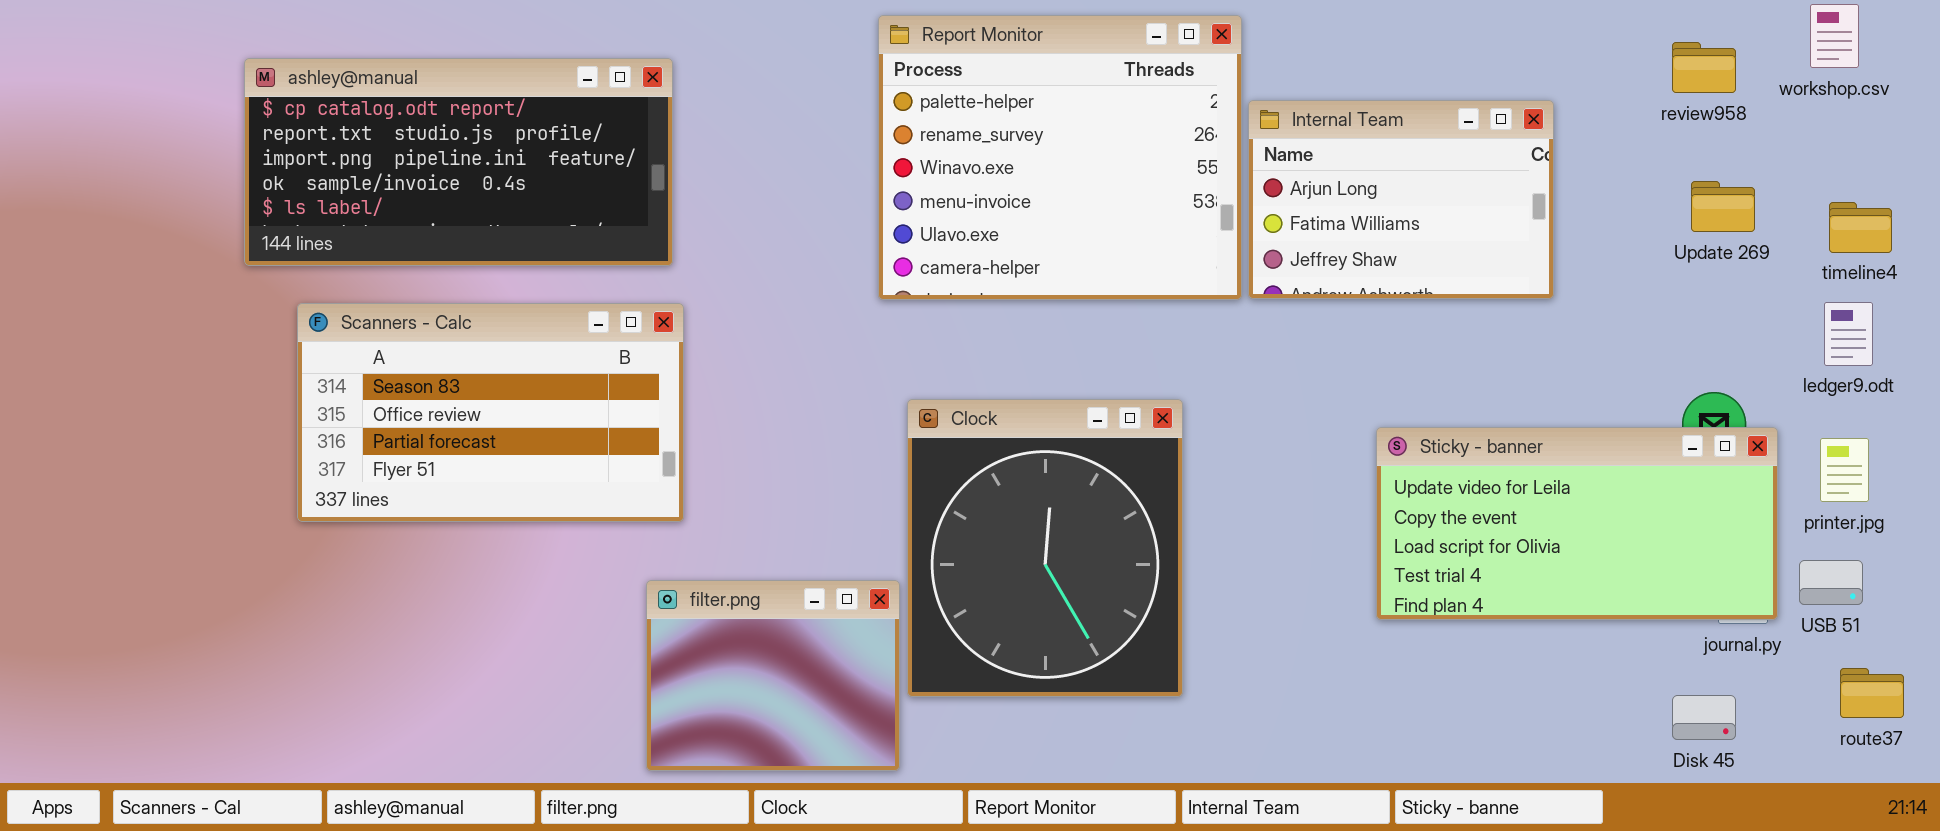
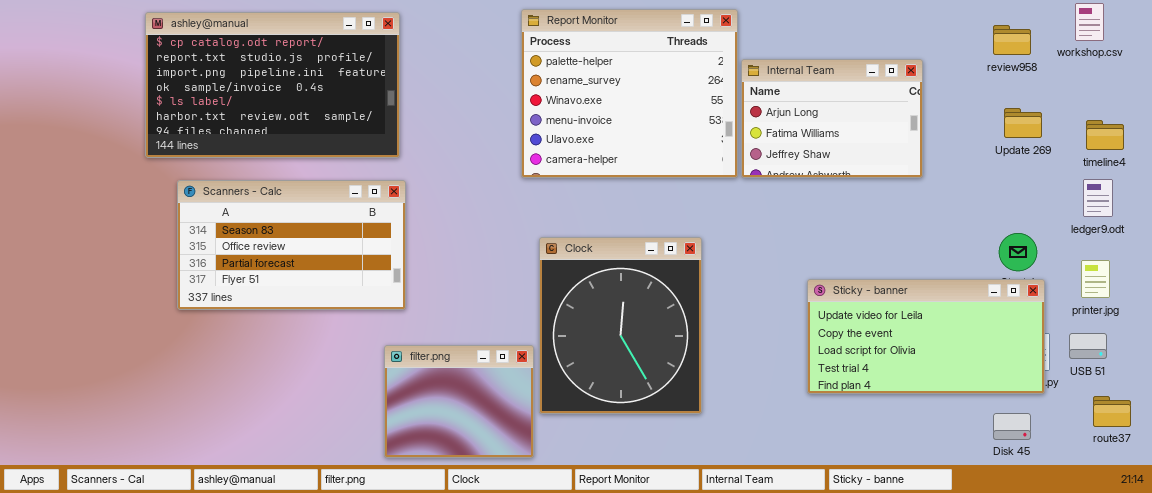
ashley@manual: [244,58,673,266] -> [145,12,400,158], resized
Sticky - banner: [1376,427,1778,620] -> [807,279,1045,394], moved

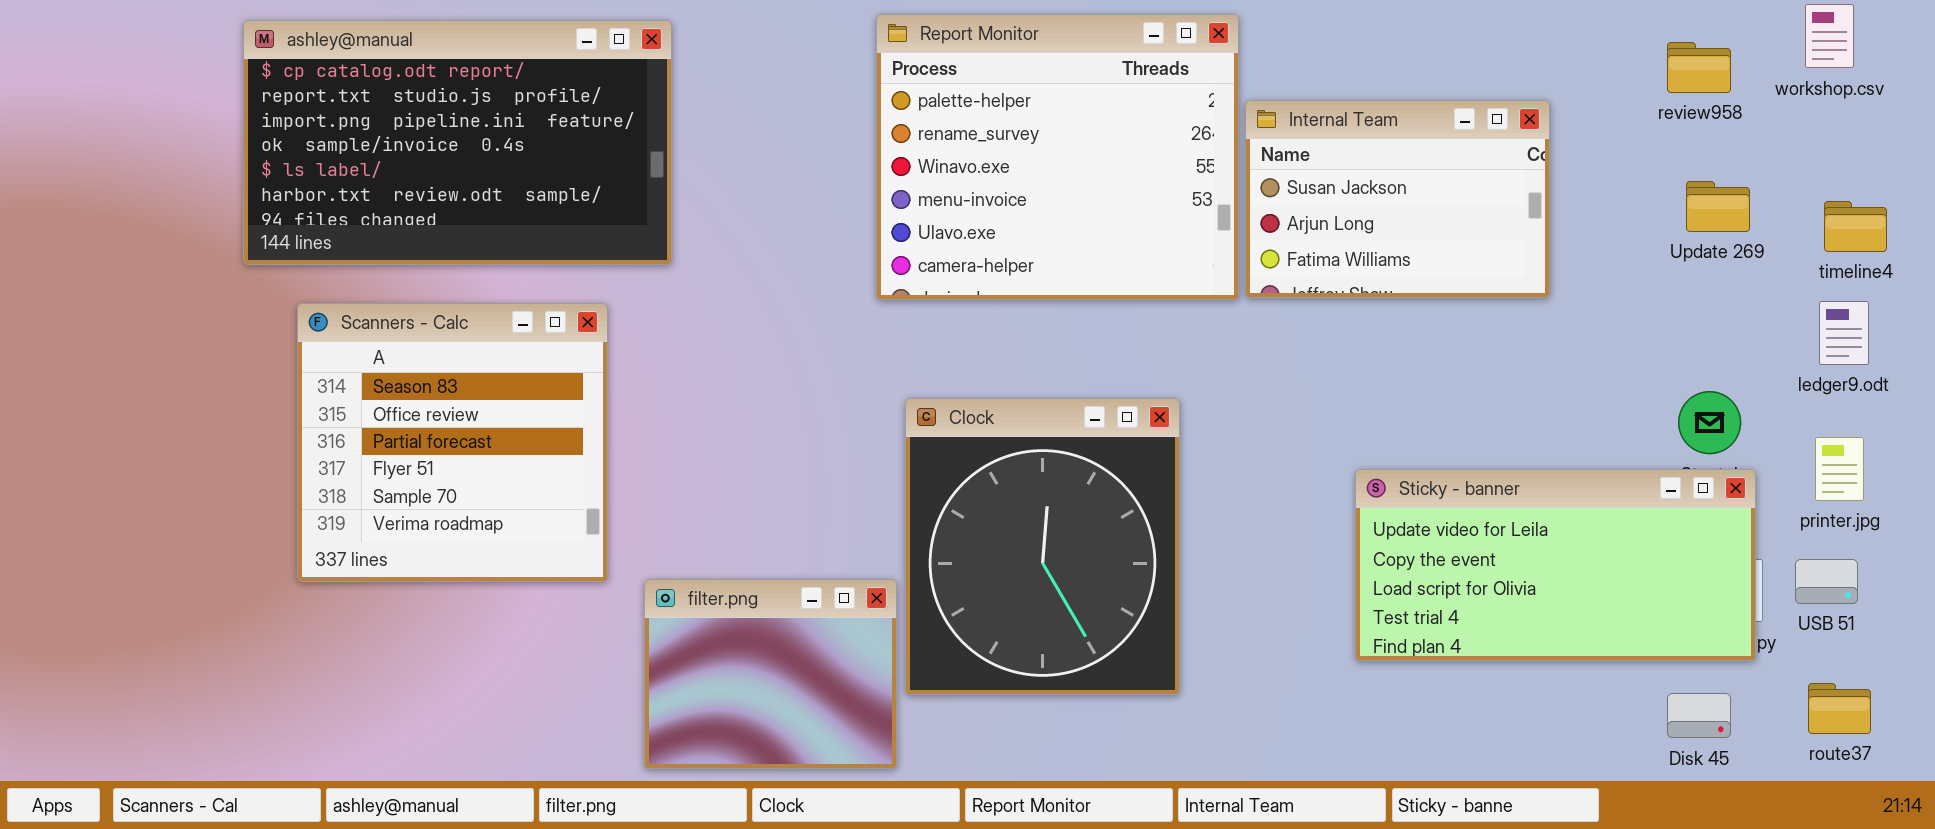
Internal Team: [741,59,923,178] -> [1245,100,1550,298], scrolled up 1 row
Scanners - Calc: [177,180,406,310] -> [297,303,608,582], resized
route37: [1093,396,1131,427] -> [1808,683,1871,734], moved

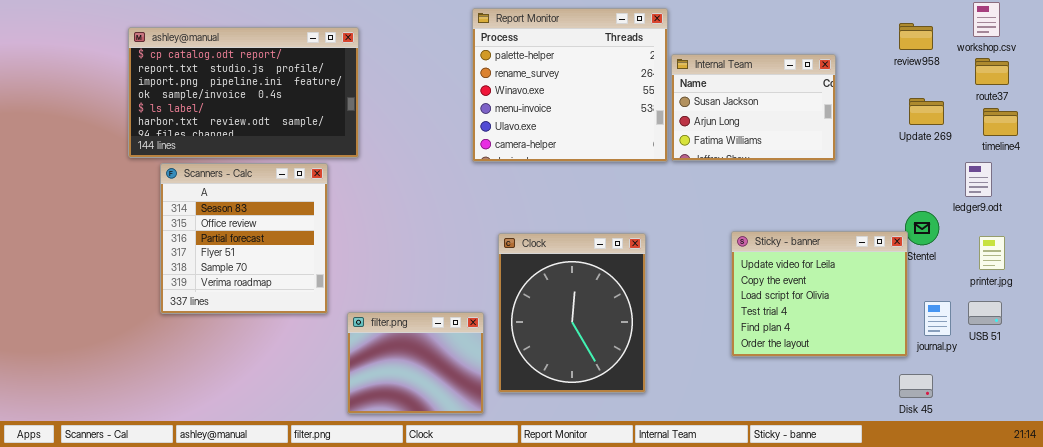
ashley@manual: [243,20,672,265] -> [128,27,359,158], moved
ledger9.odt: [1819,301,1869,365] -> [965,162,992,197], moved
Clock: [905,398,1180,695] -> [498,233,646,393], moved
Sticky - banner: [1355,469,1756,661] -> [731,231,908,357], resized
route37: [1808,683,1871,734] -> [975,58,1009,85], moved

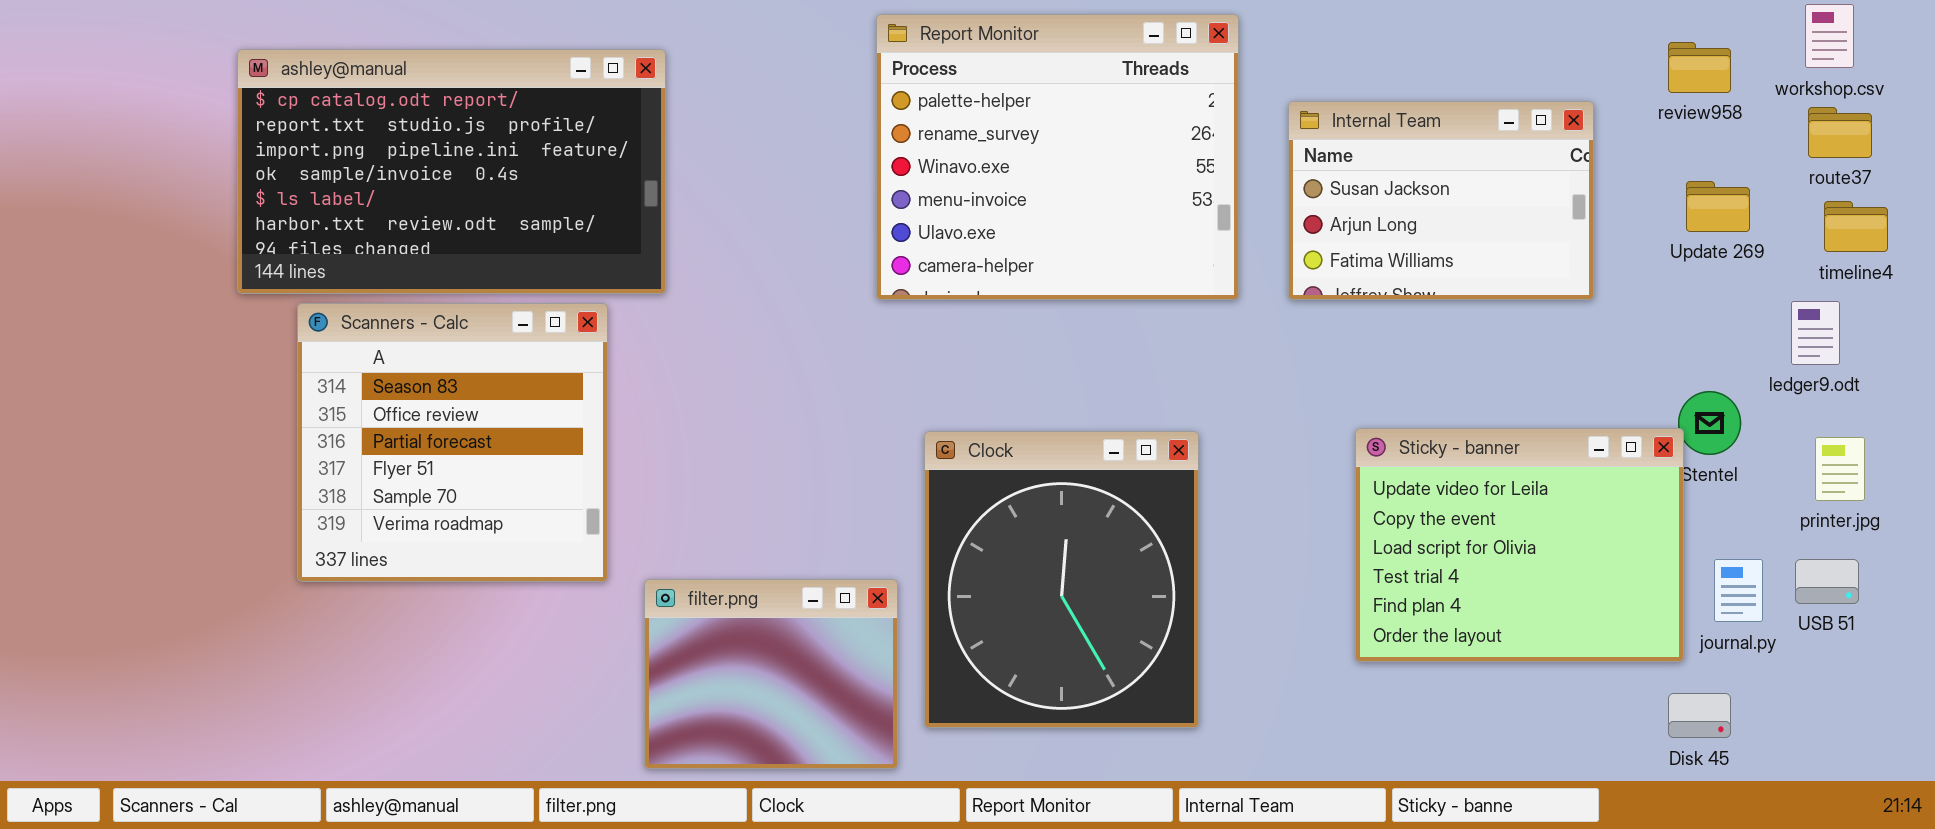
Internal Team: [671,54,836,161] -> [1288,101,1594,300], moved

